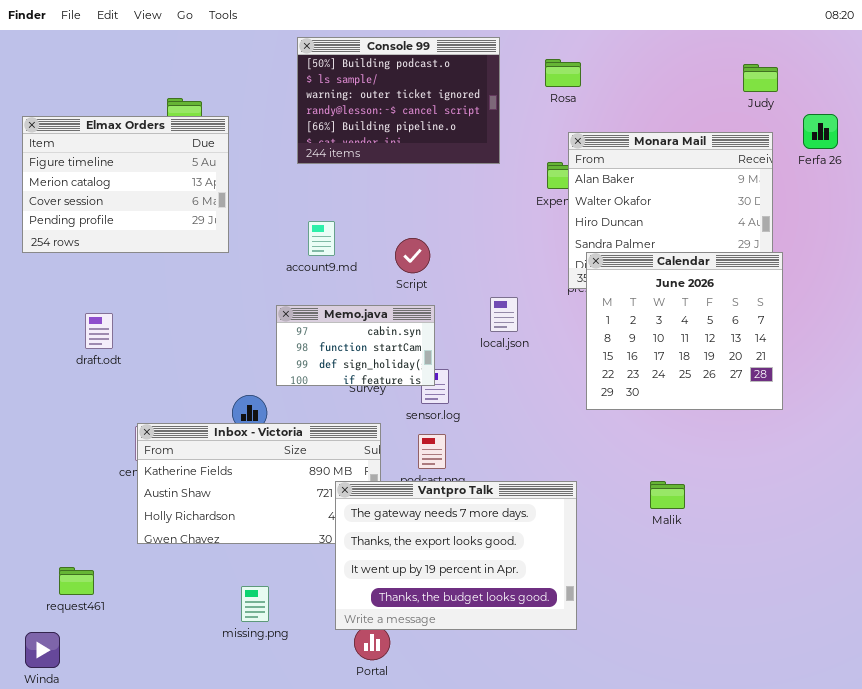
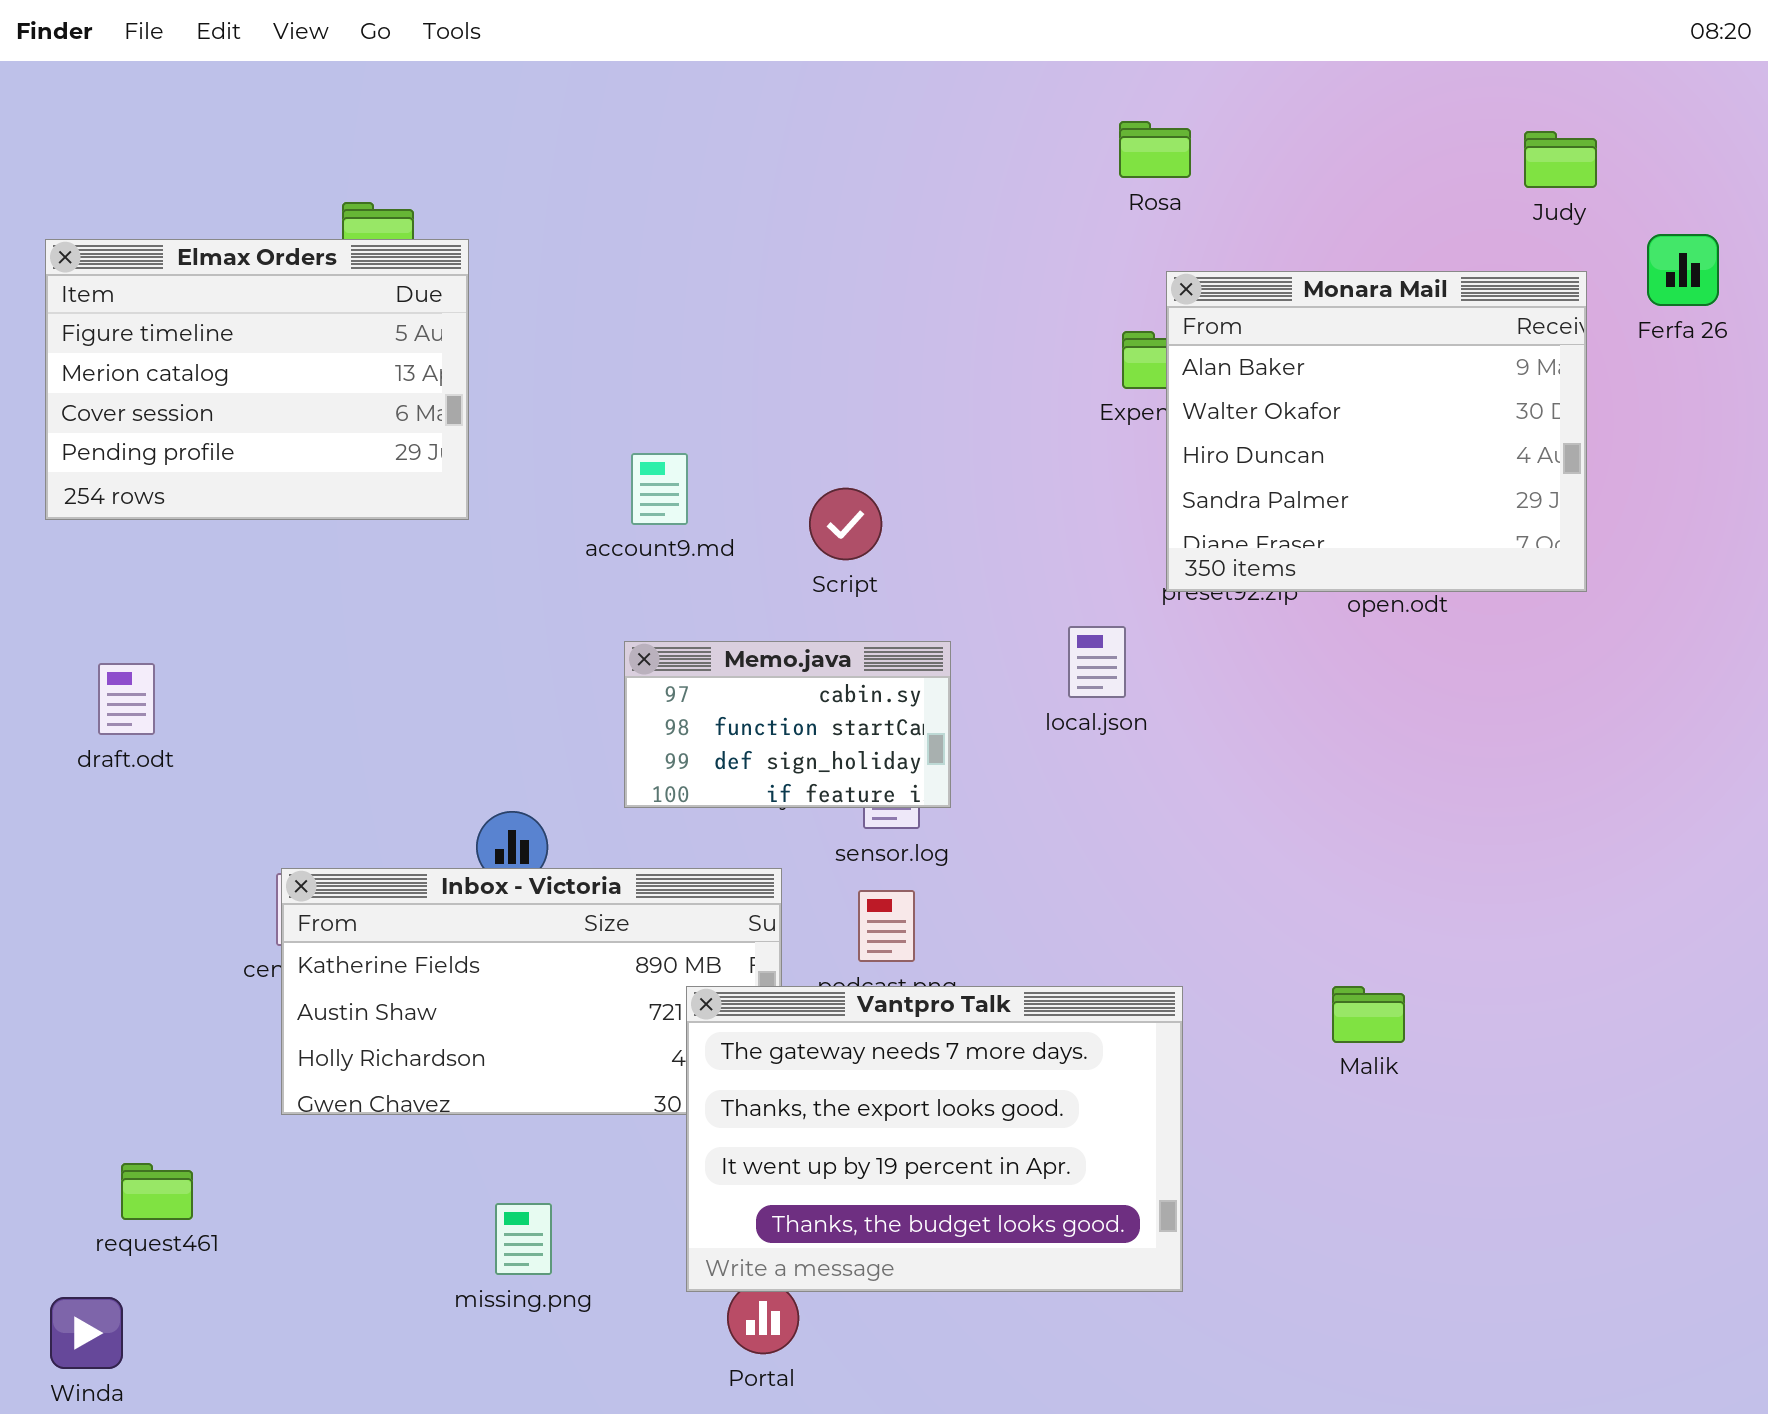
Console 99: [297,37,500,164] -> none, closed
Calendar: [586,252,783,410] -> none, closed
local.json: [490,297,518,332] -> [1068,626,1126,698], moved
Memo.java: [276,305,435,386] -> [624,641,951,808], moved
draft.odt: [85,313,113,349] -> [98,663,155,735], moved

